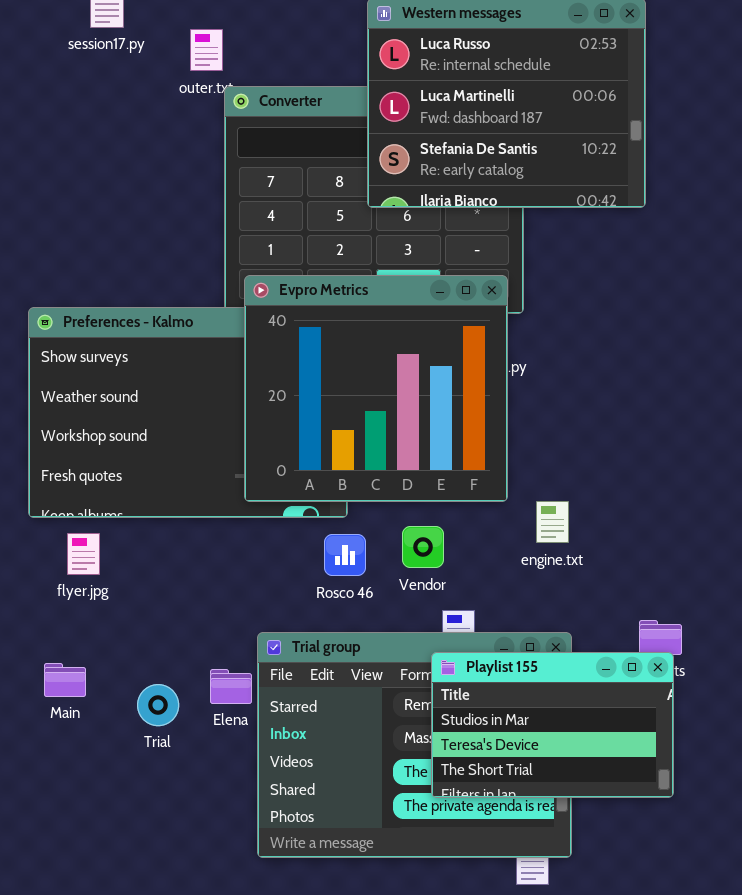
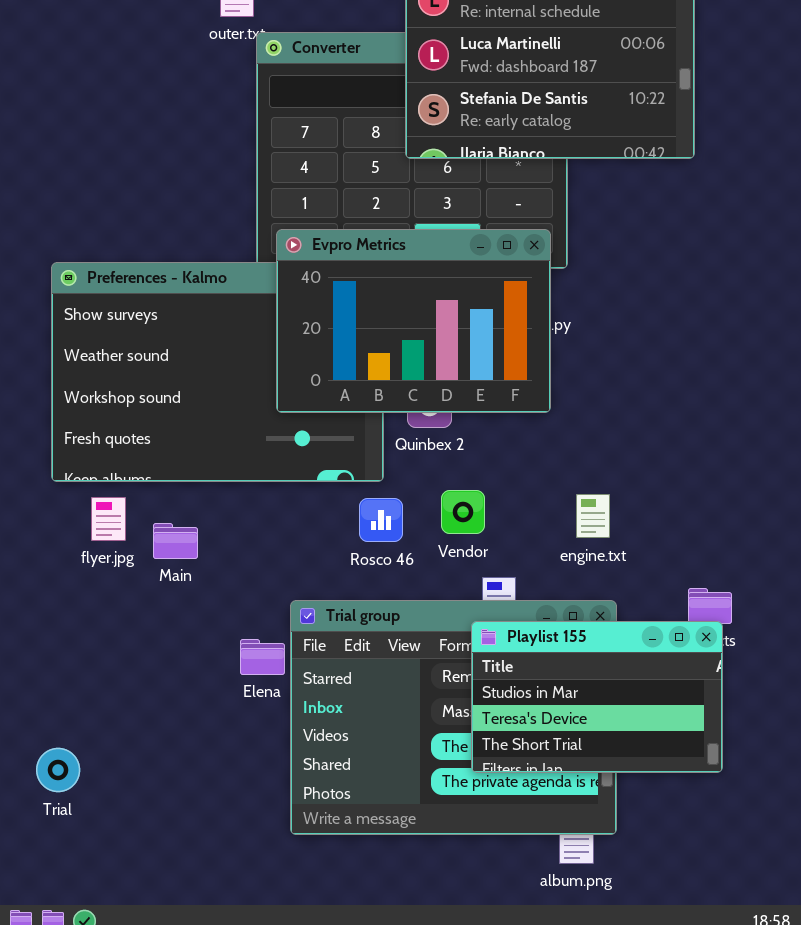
Evpro Metrics: [244,275,508,502] -> [276,229,551,413], resized
engine.txt: [536,501,569,543] -> [576,494,610,538], moved
Main: [44,663,86,697] -> [153,523,198,559], moved
Trial: [137,684,179,726] -> [36,748,80,792], moved

